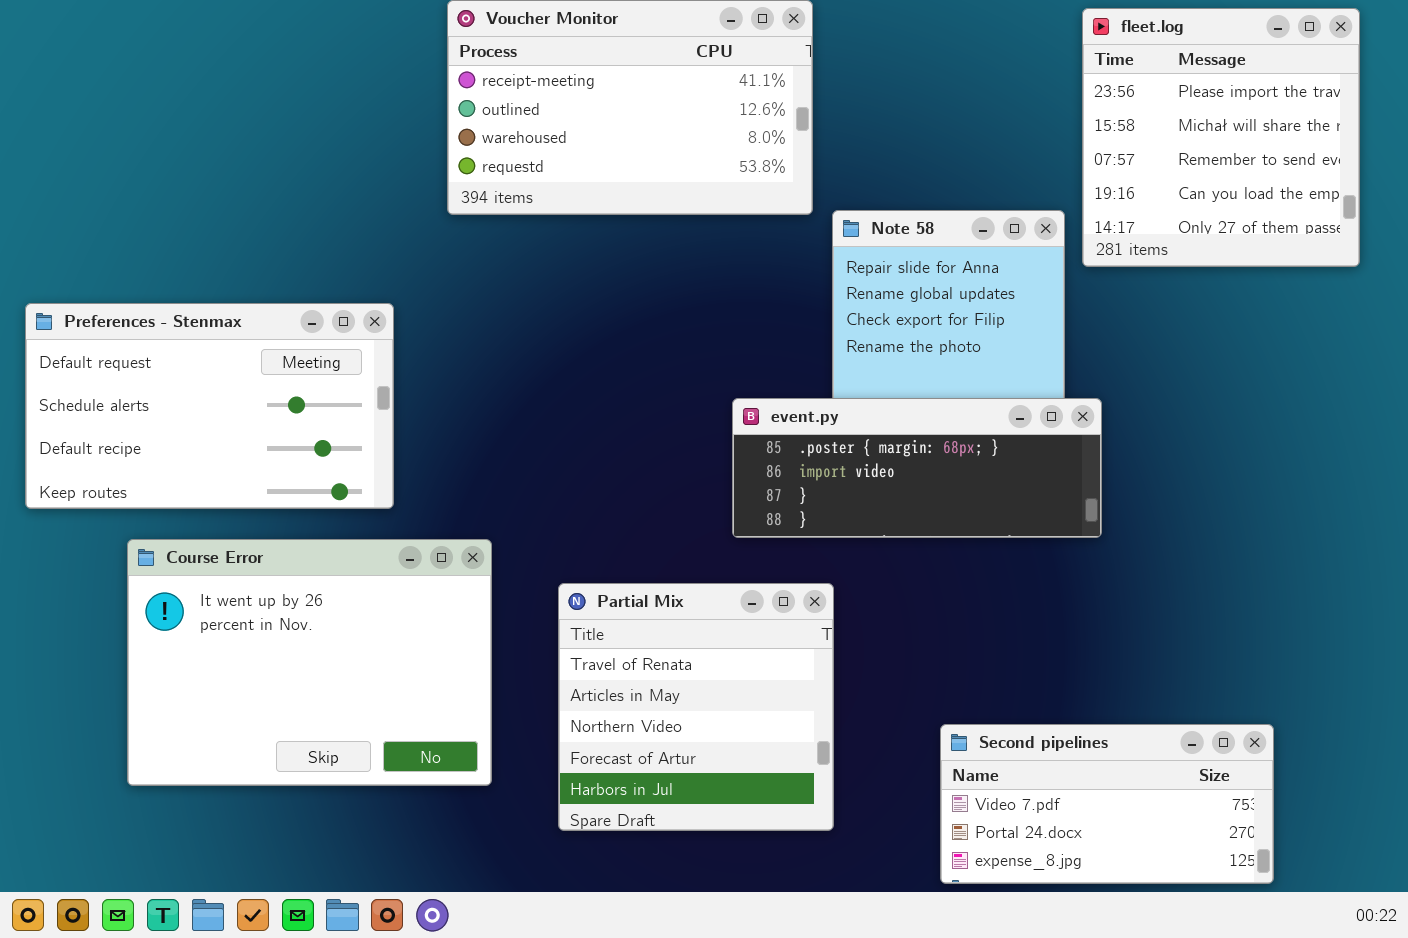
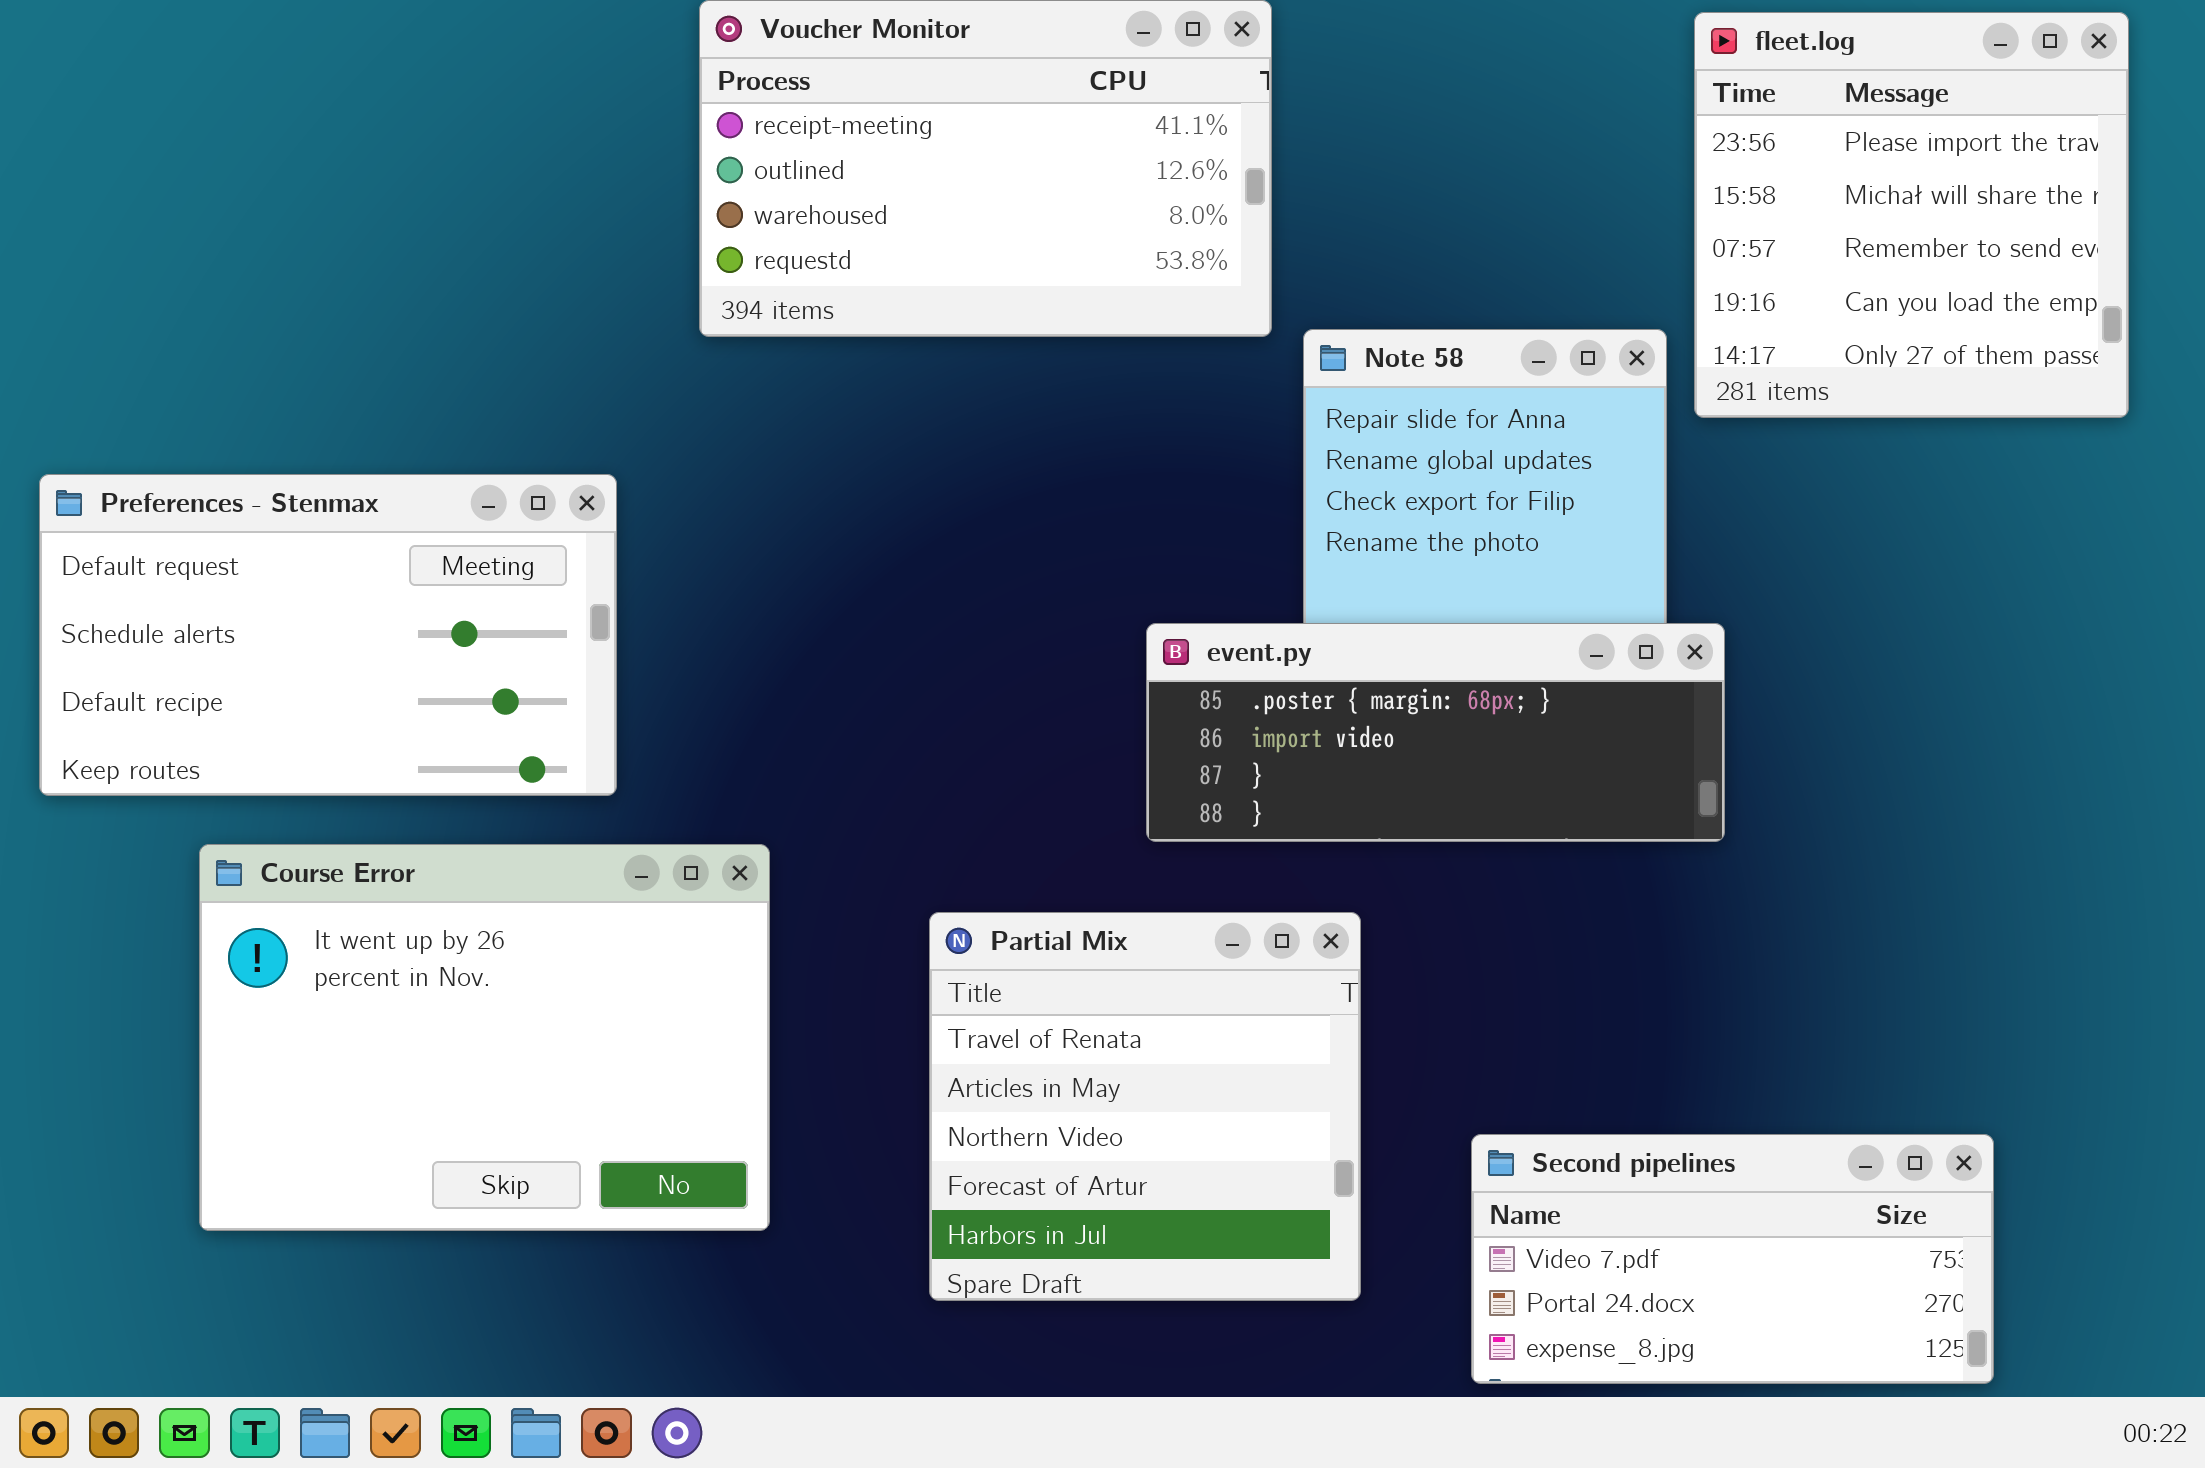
Partial Mix: [558,583,834,831] -> [929,912,1361,1301], moved

